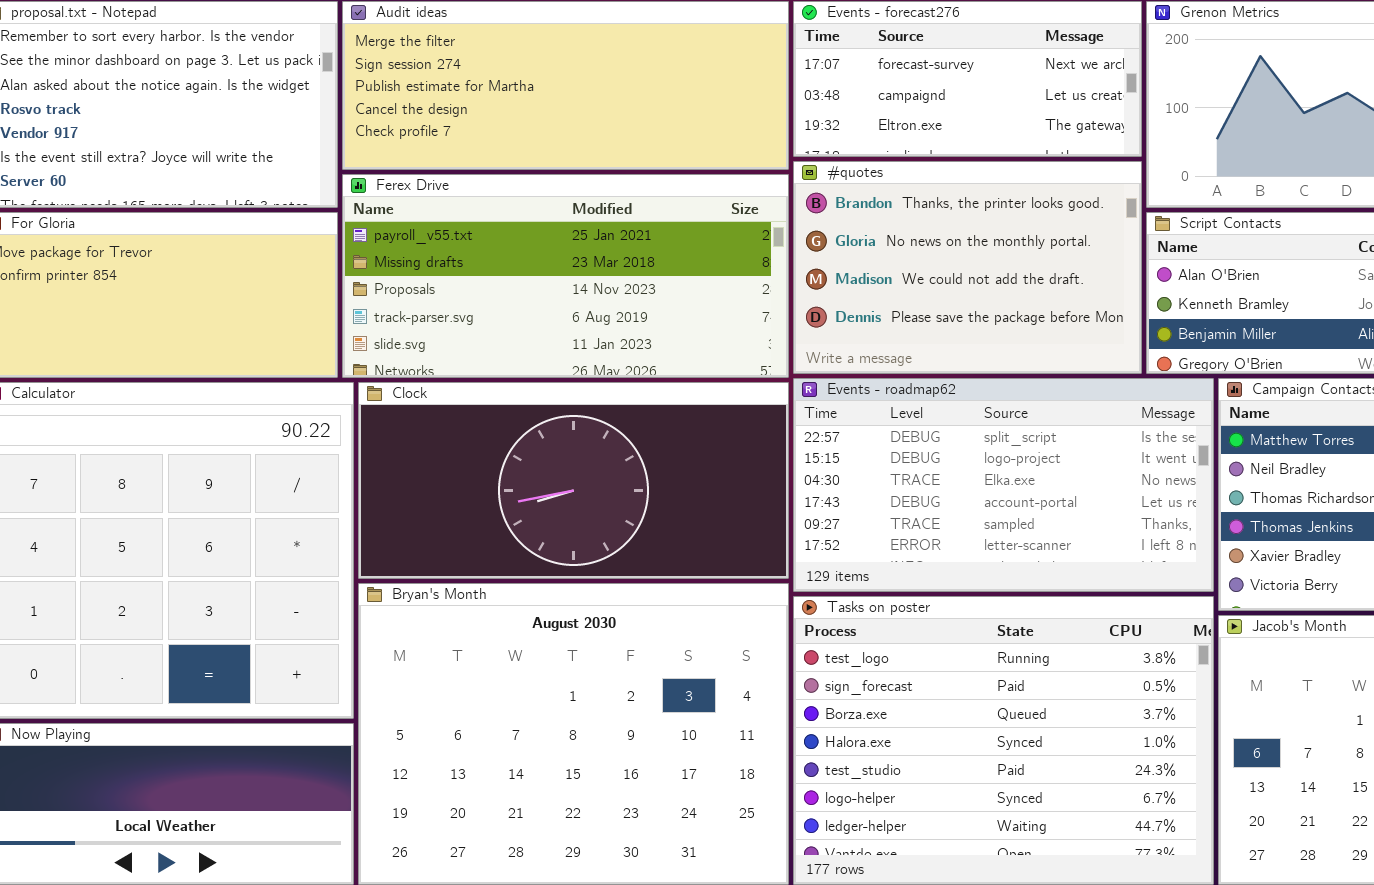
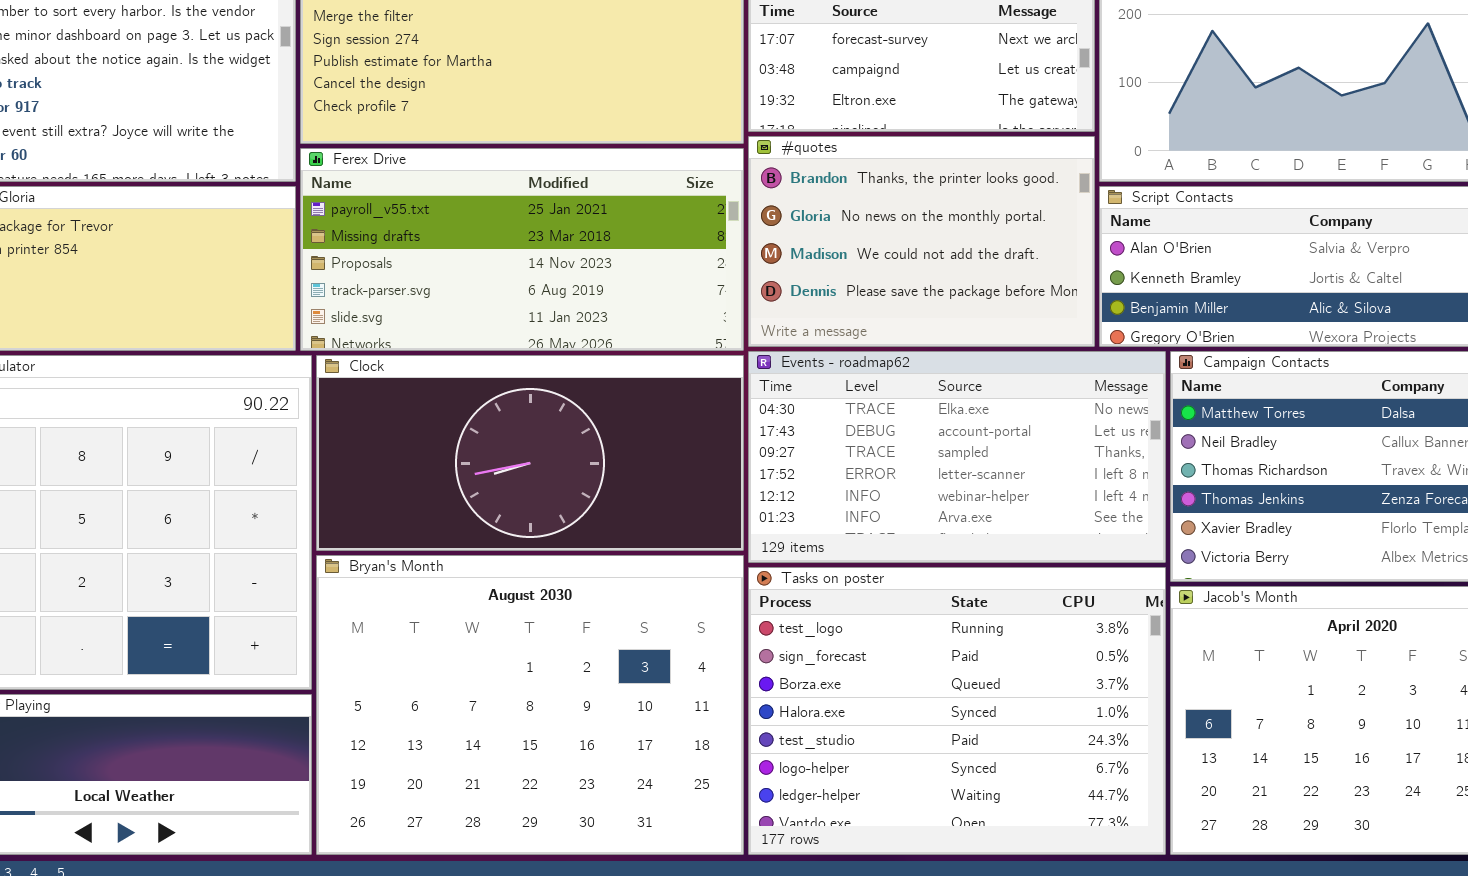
Events - roadmap62: [793,378,1214,592] -> [748,351,1166,563], scrolled down 2 rows

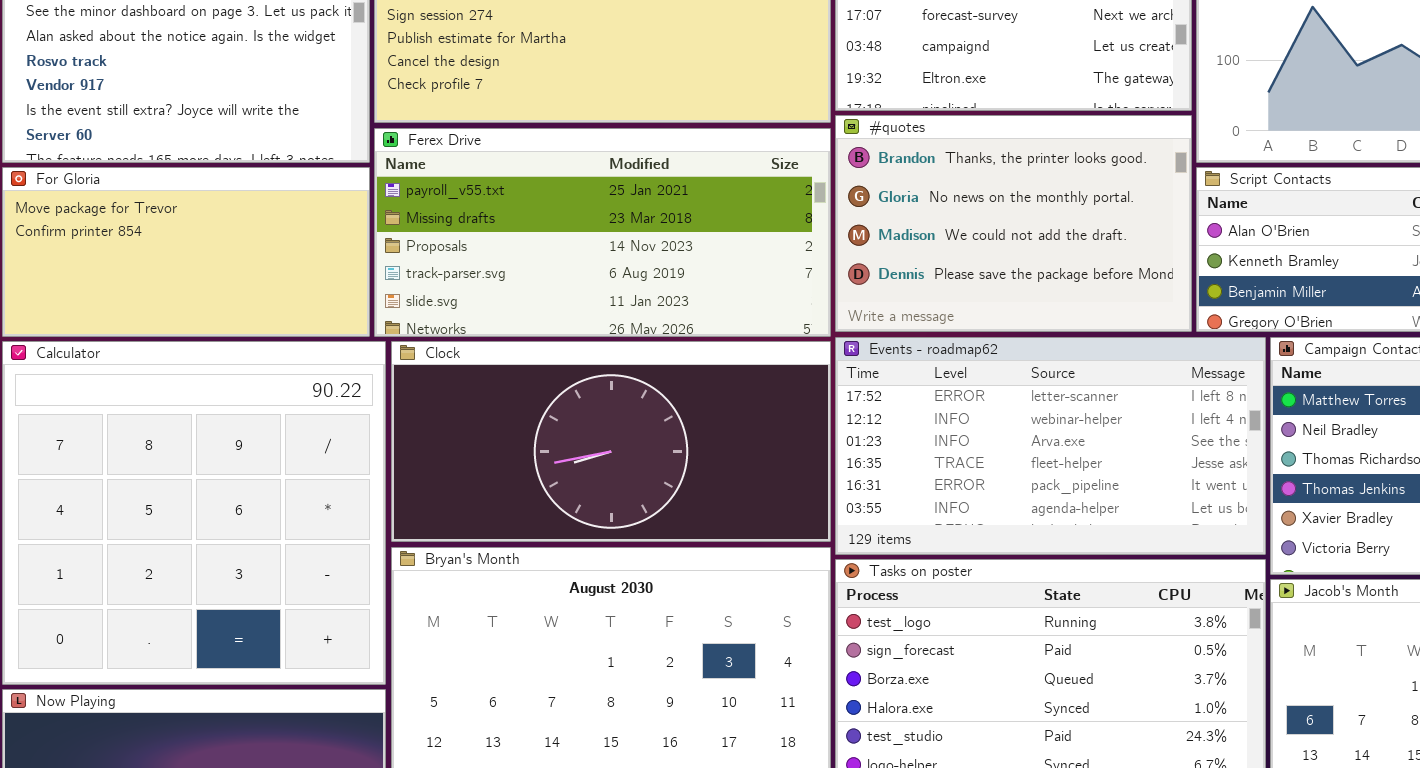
Events - roadmap62: [748,351,1166,563] -> [835,337,1266,555], scrolled down 3 rows

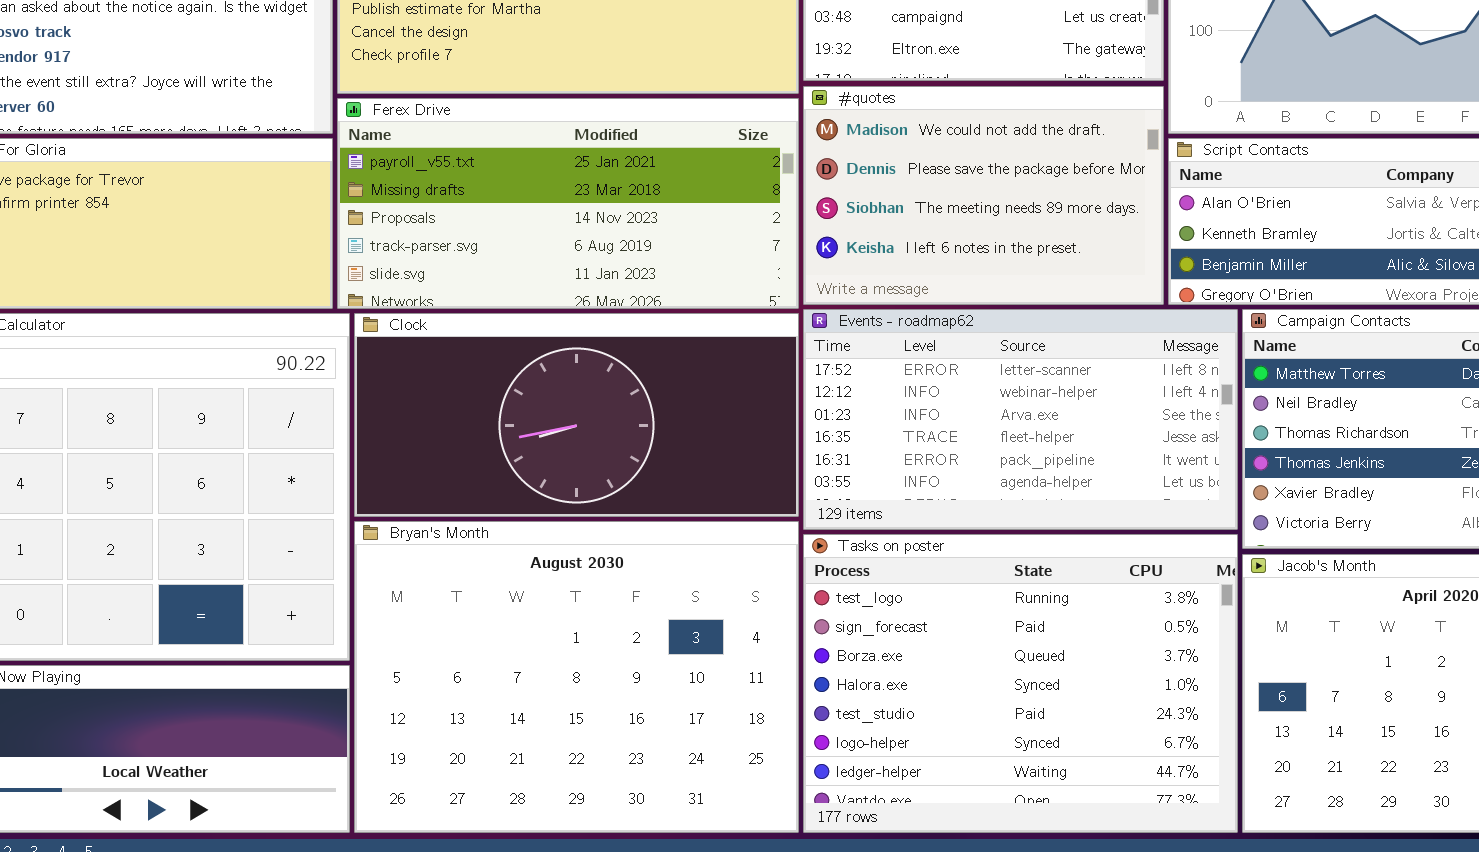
#quotes: [835,115,1192,332] -> [803,86,1164,305], scrolled down 2 rows

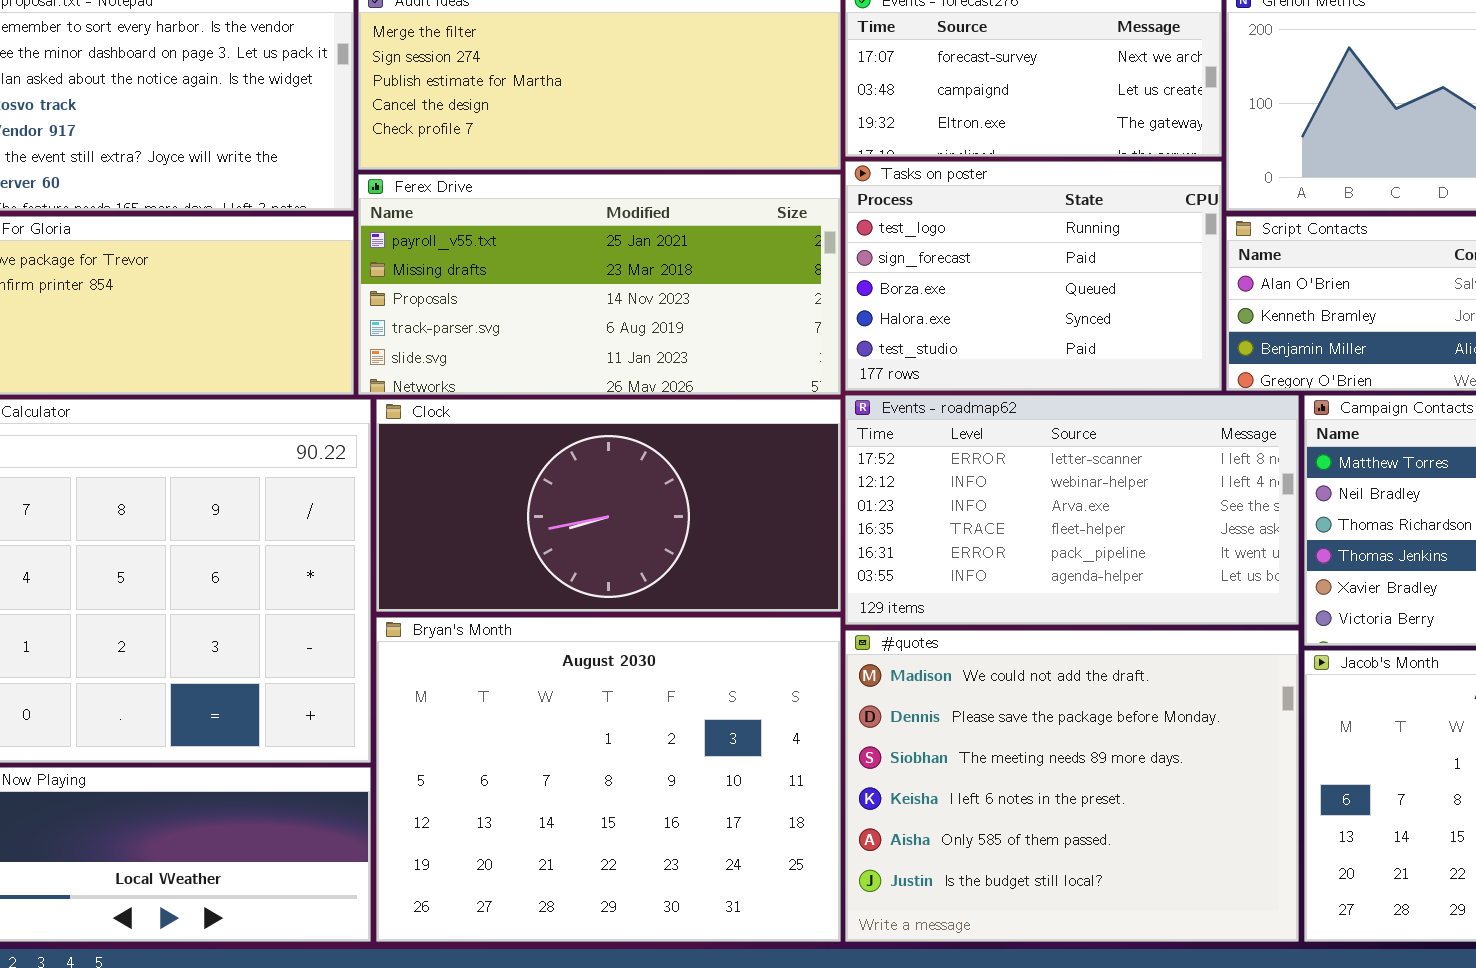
#quotes: [803,86,1164,305] -> [845,630,1299,942], moved, resized
Tasks on poster: [803,534,1238,833] -> [845,161,1222,391], moved, resized

